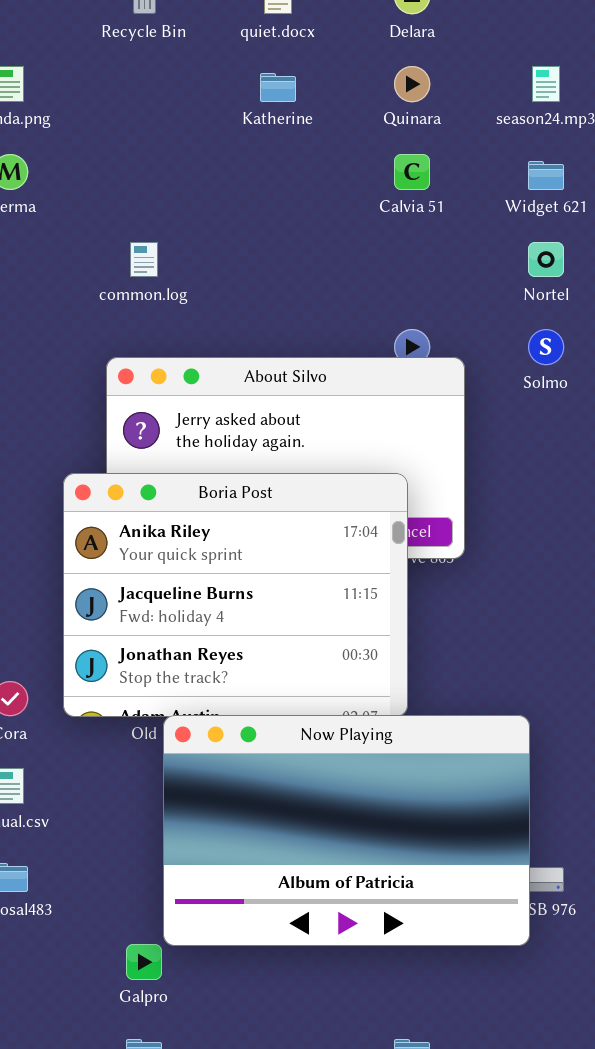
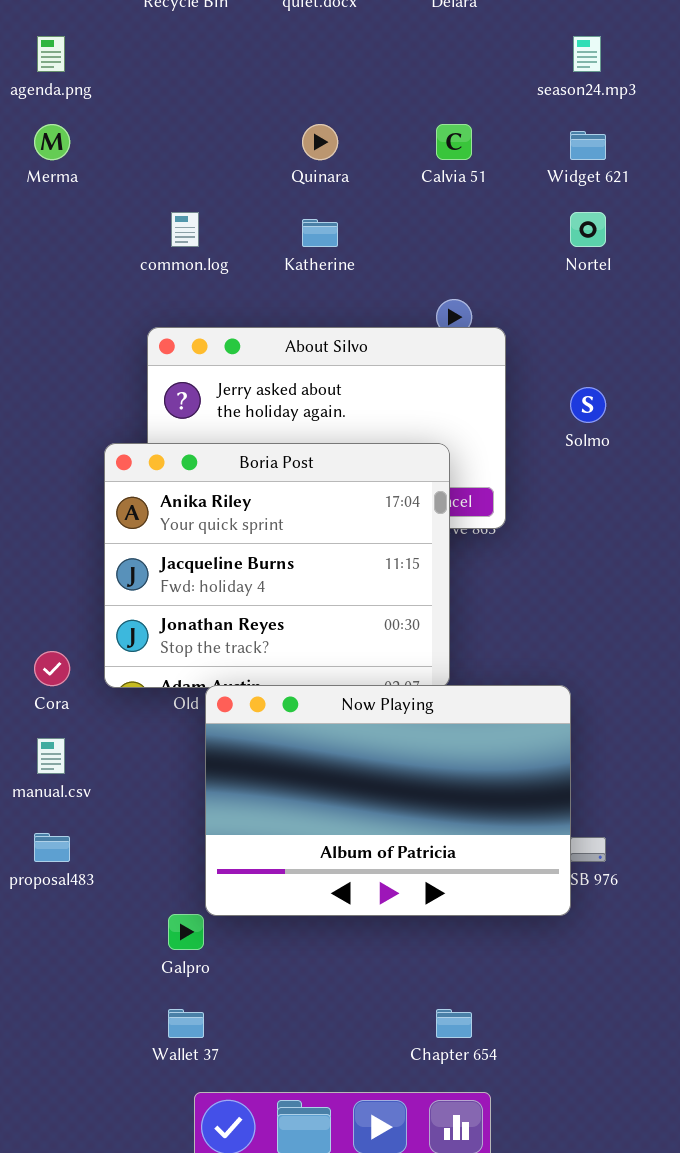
Quinara: [394,66,430,102] -> [302,124,338,160], moved
Katherine: [260,73,296,102] -> [302,219,338,247], moved
Solmo: [528,329,564,365] -> [570,387,606,423], moved

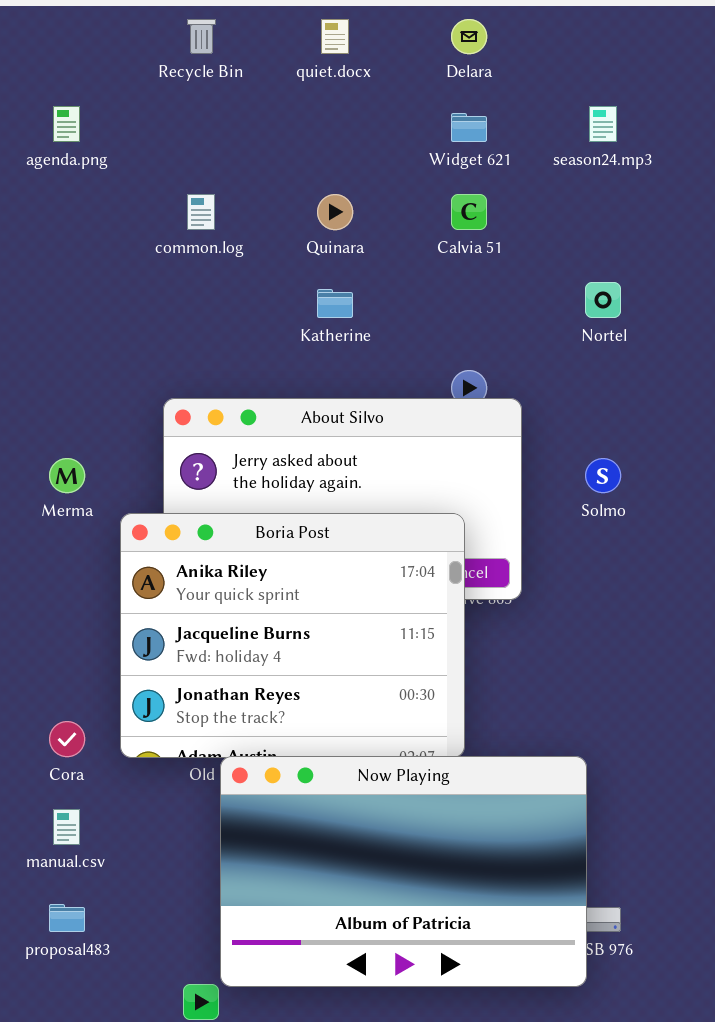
Merma: [34,124,70,160] -> [49,458,85,493], moved
Widget 621: [570,131,606,160] -> [451,113,487,142], moved
common.log: [171,212,199,247] -> [187,194,215,230], moved

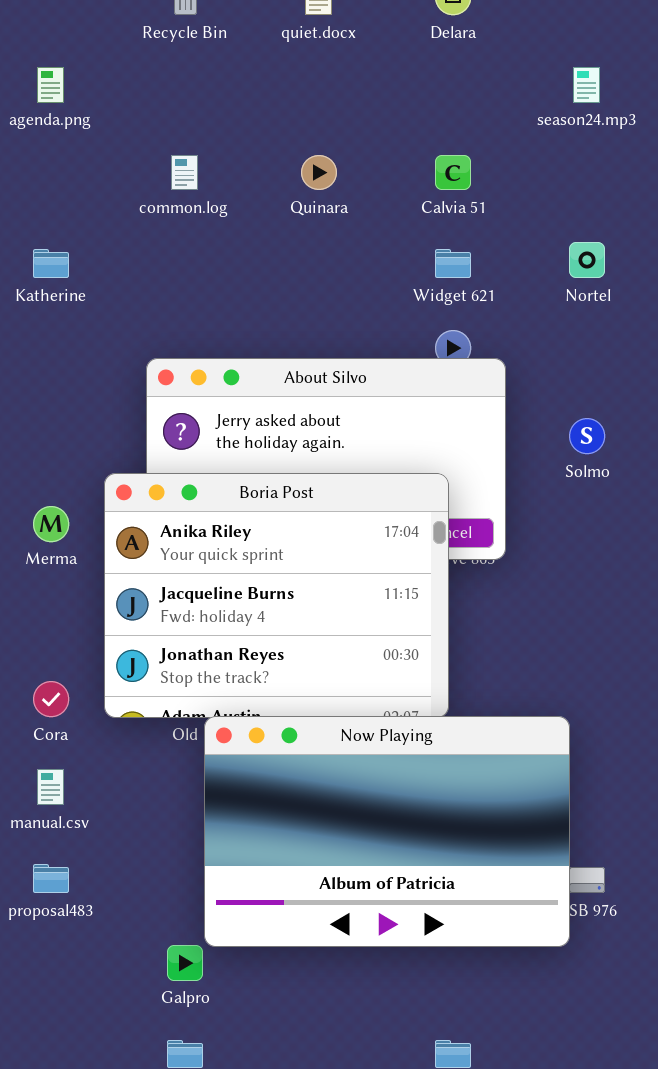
Widget 621: [451,113,487,142] -> [435,249,471,278], moved
Katherine: [317,289,353,318] -> [33,249,69,278], moved
Merma: [49,458,85,493] -> [33,506,69,542], moved

